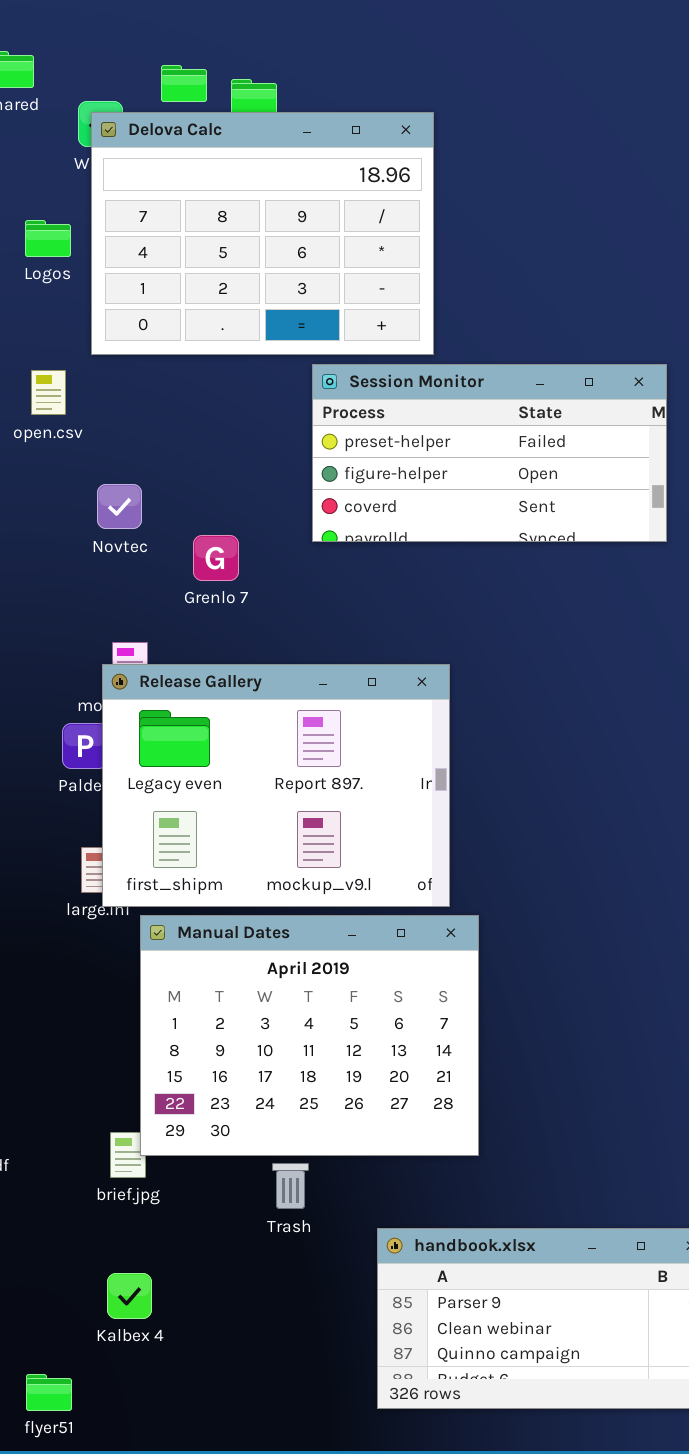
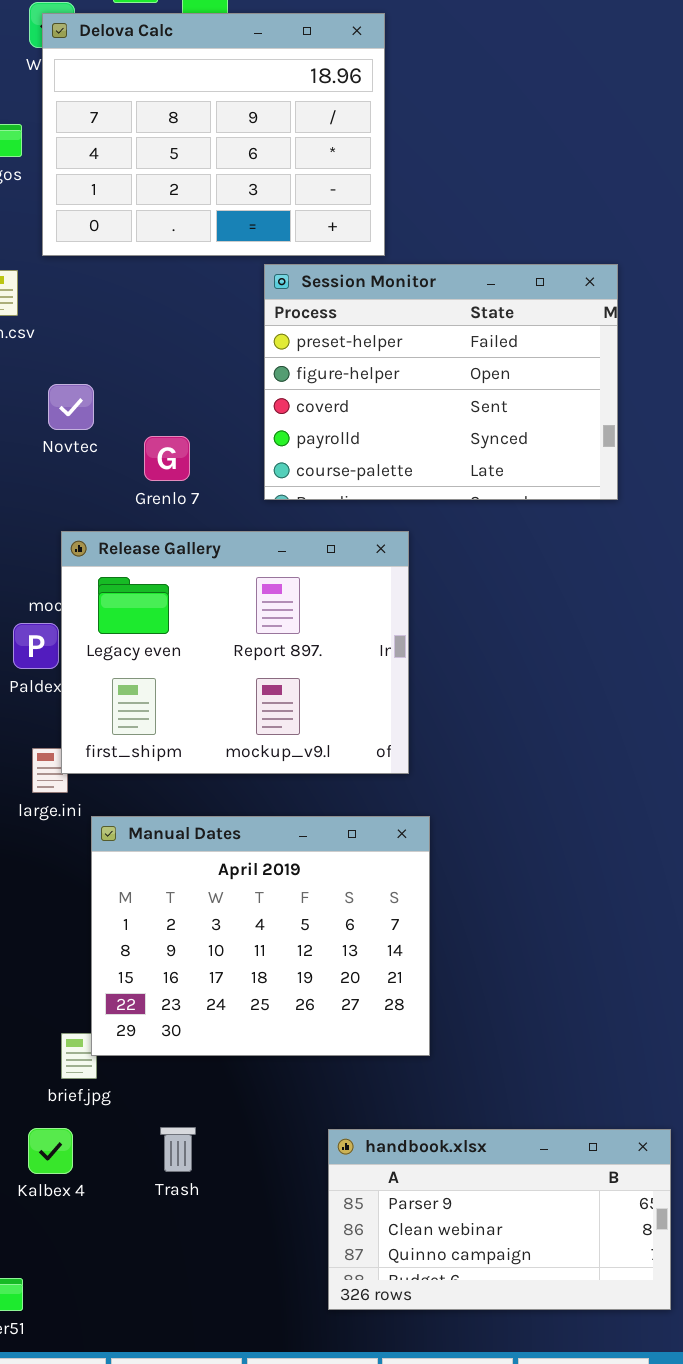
Session Monitor: [312,364,667,542] -> [264,264,618,500], resized
Release Gallery: [102,664,450,907] -> [61,531,409,774], moved
Trash: [272,1163,309,1209] -> [160,1127,196,1172], moved
Kalbex 4: [107,1273,152,1319] -> [28,1128,73,1174], moved

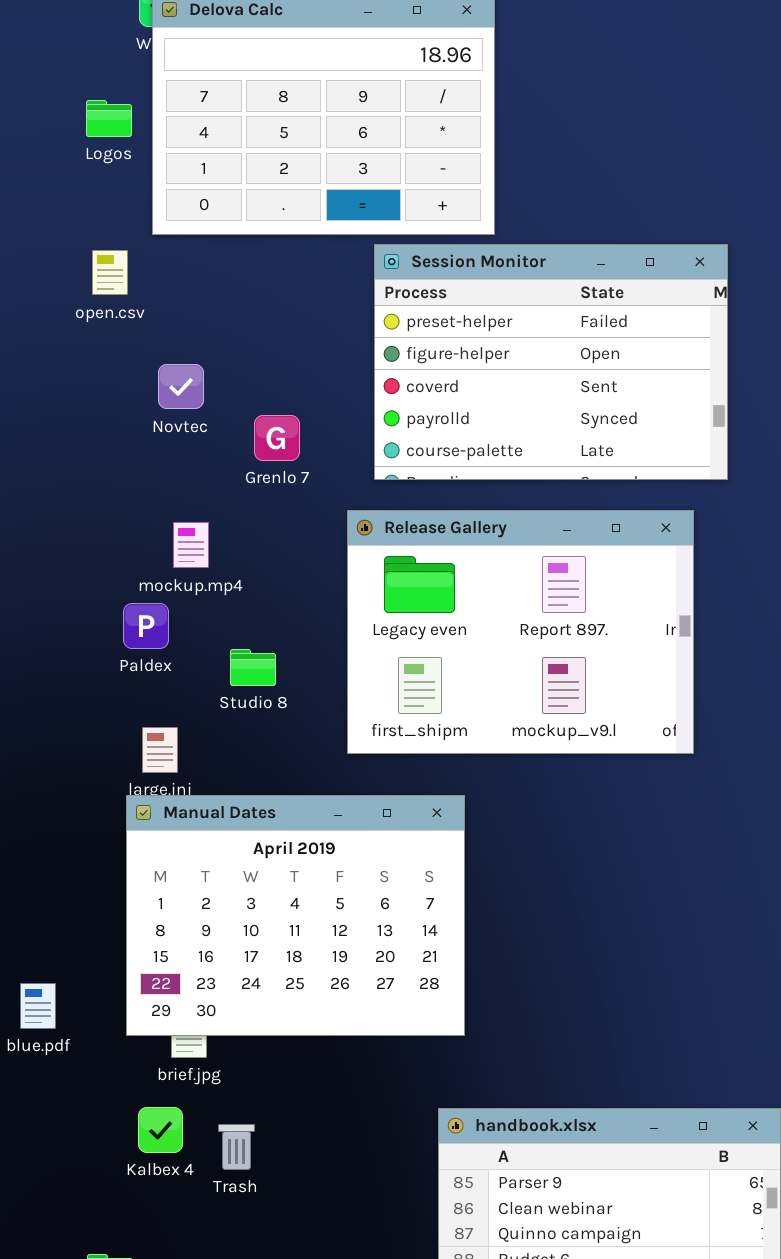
Release Gallery: [61,531,409,774] -> [347,510,694,754], moved
Manual Dates: [91,816,430,1056] -> [126,795,465,1036], moved
Trash: [160,1127,196,1172] -> [218,1124,255,1170], moved

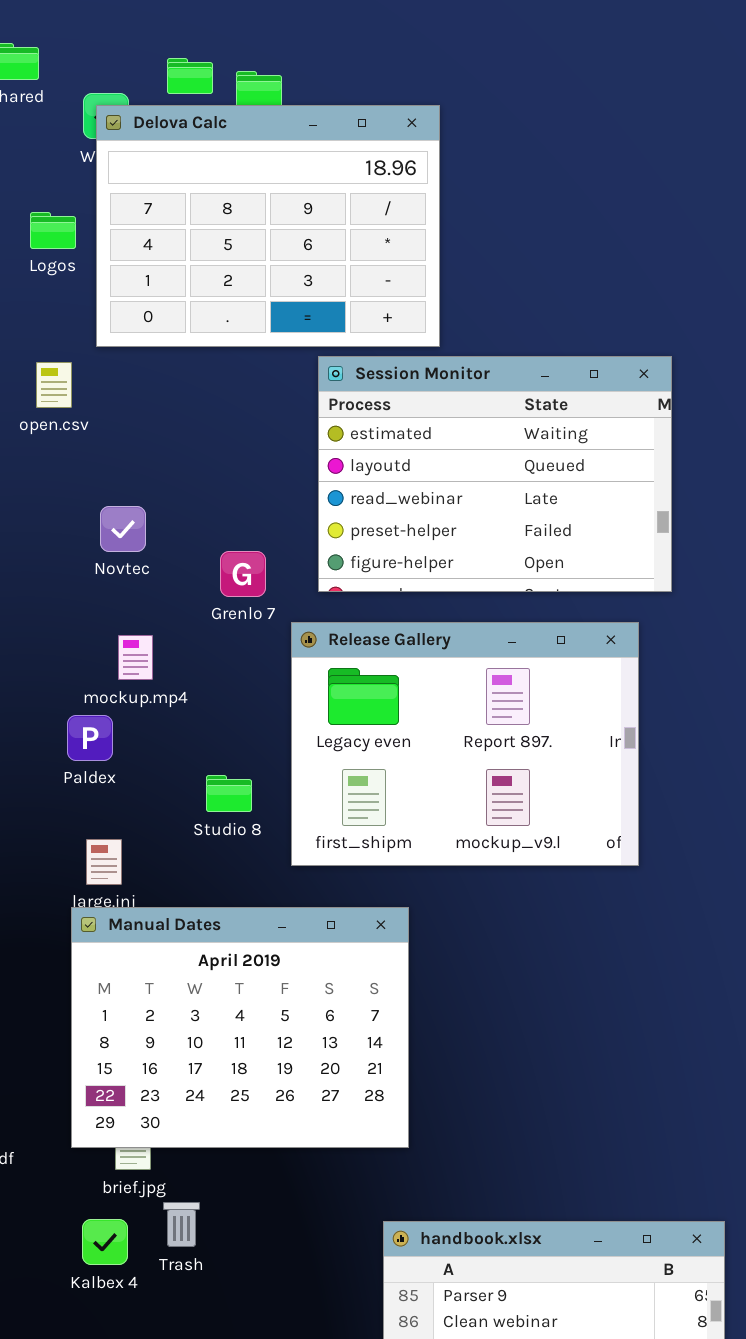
Session Monitor: [374,244,728,480] -> [318,356,672,592], scrolled up 3 rows
Novtec: [158,364,204,409] -> [100,506,146,552], moved
Grenlo 7: [254,415,300,461] -> [220,551,266,597], moved
Studio 8: [230,649,276,686] -> [206,775,252,812], moved
Trash: [218,1124,255,1170] -> [163,1202,200,1247], moved

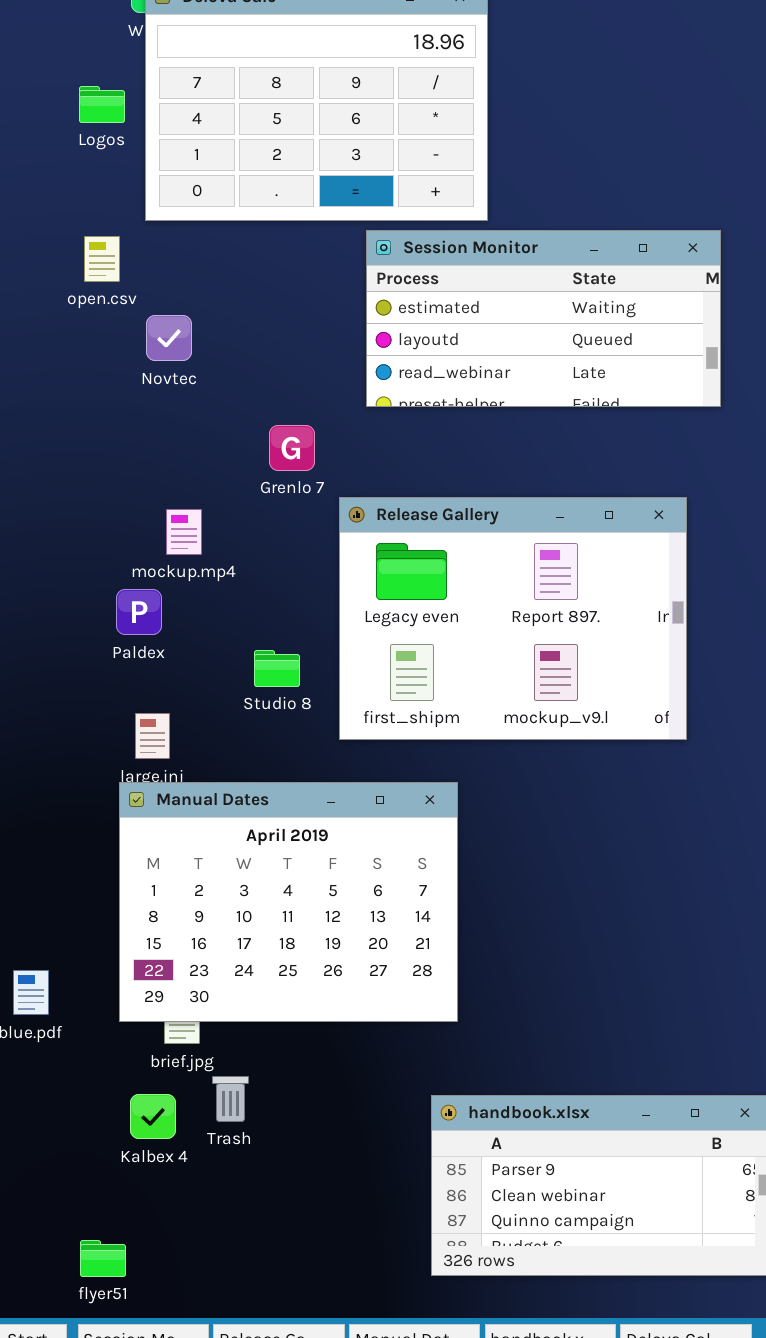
Session Monitor: [318,356,672,592] -> [366,230,721,407], resized
Novtec: [100,506,146,552] -> [146,315,192,361], moved

